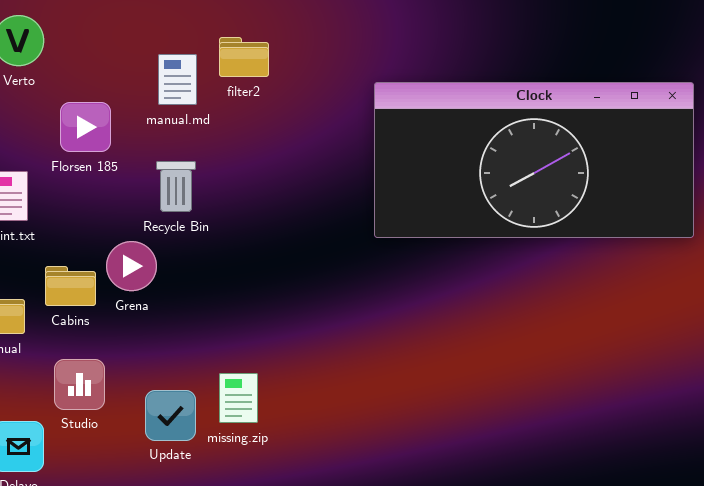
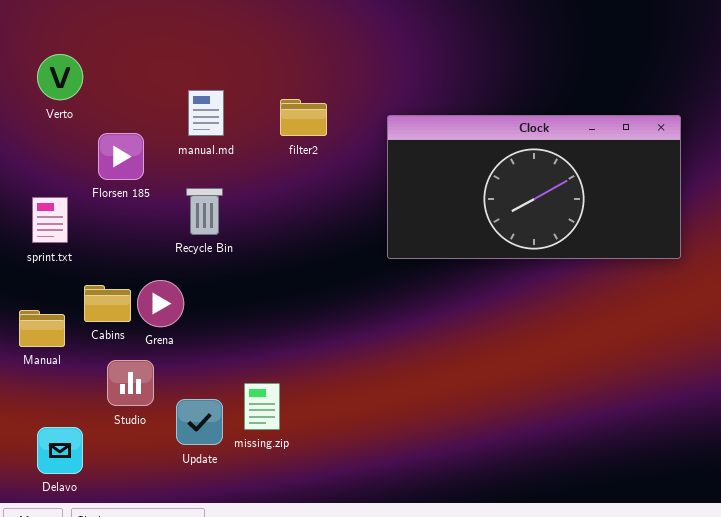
filter2: [219,37,269,77] -> [280,99,327,136], moved
Grena: [106,241,157,291] -> [137,280,184,327], moved
Studio: [54,359,105,410] -> [107,360,154,406], moved

